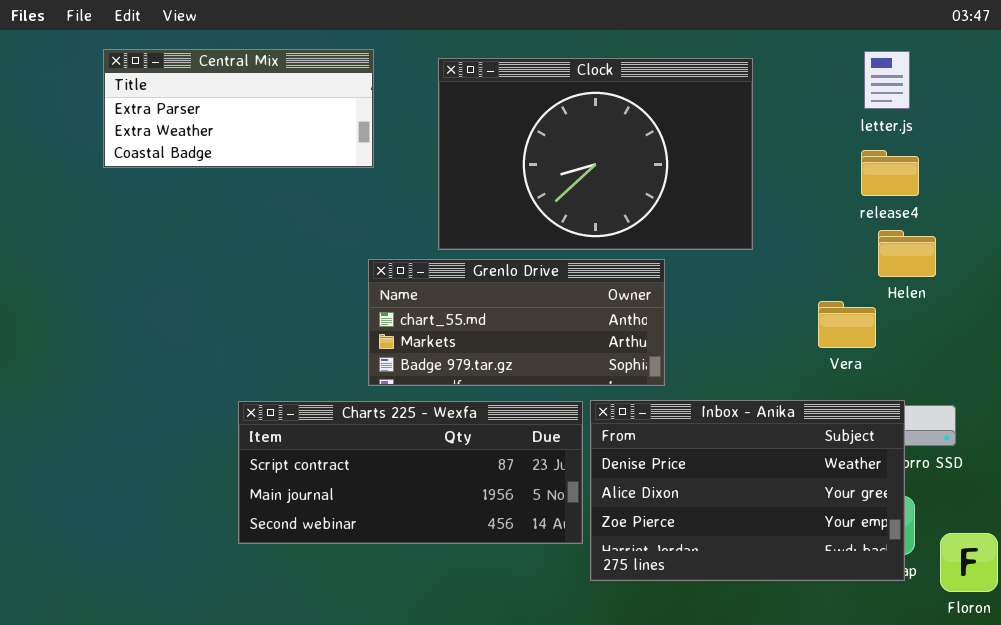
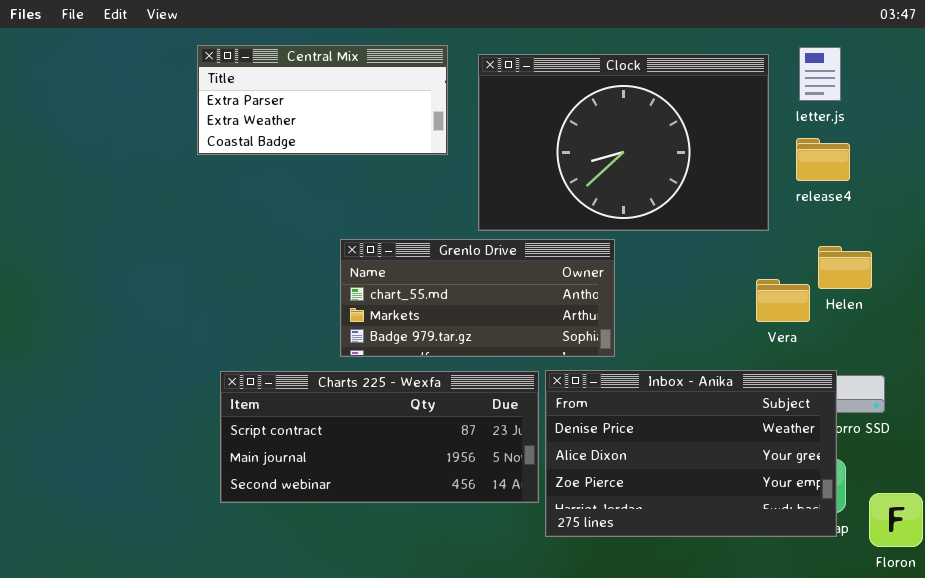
Central Mix: [103,49,374,168] -> [197,45,448,155], moved
Clock: [438,58,753,250] -> [478,54,769,231], moved
Helen: [878,230,936,277] -> [818,246,872,289], moved

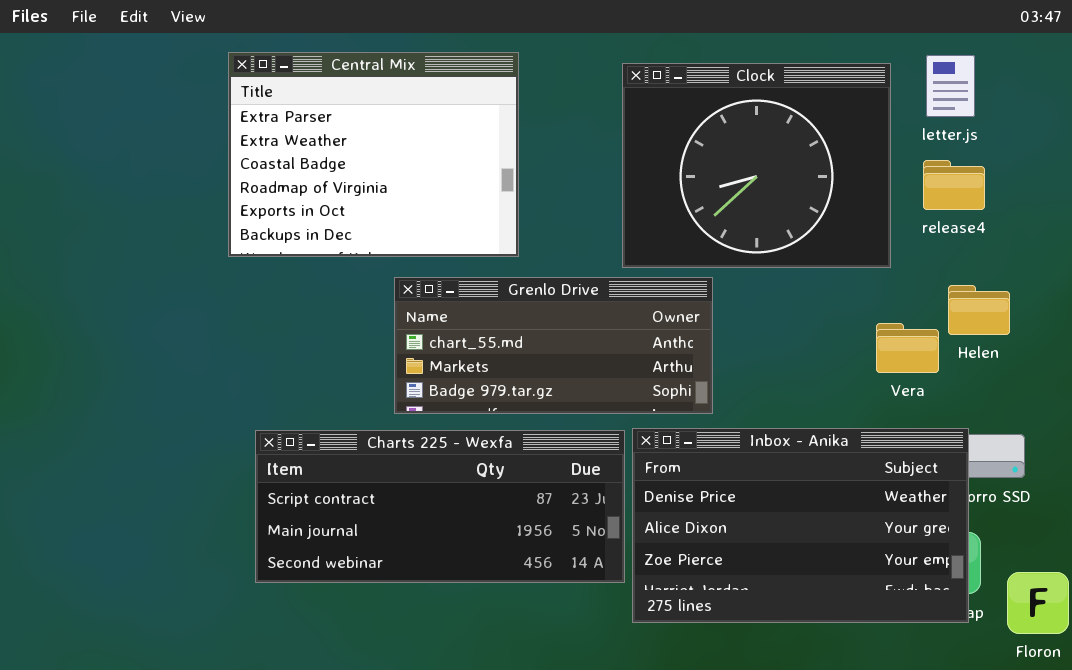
Central Mix: [197,45,448,155] -> [228,52,519,257], resized
Clock: [478,54,769,231] -> [622,63,891,268], resized

